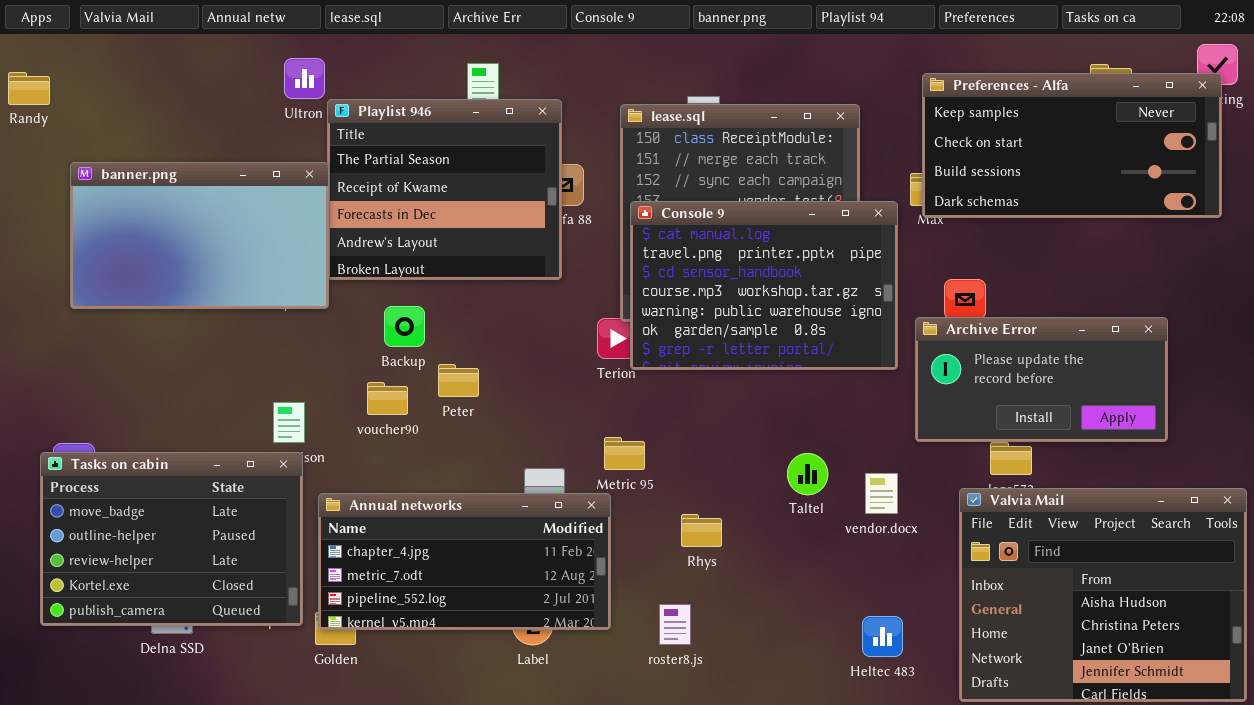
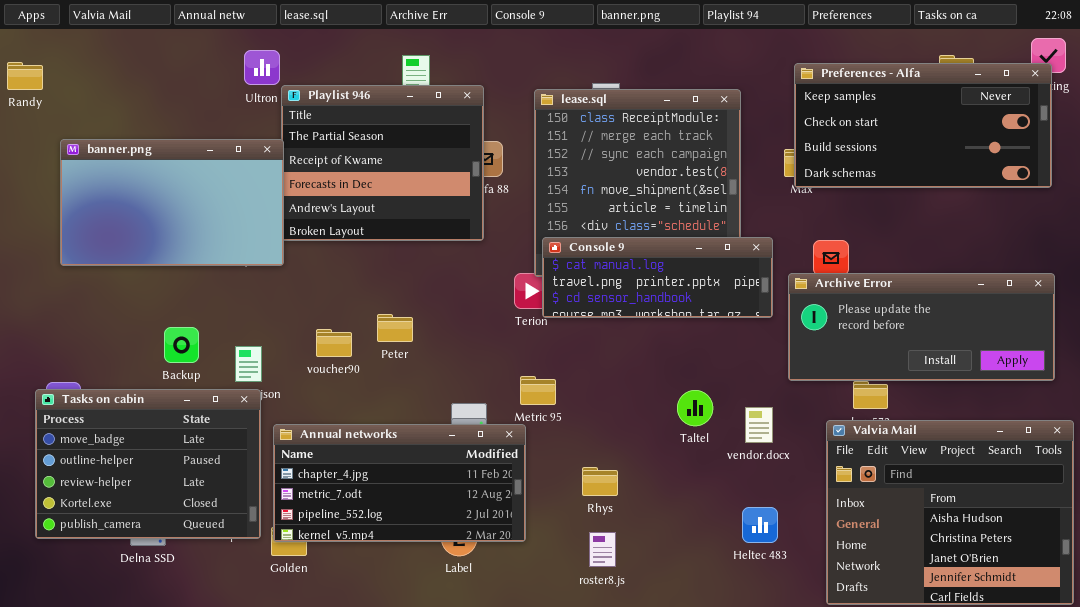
Console 9: [630,201,898,370] -> [542,237,773,318], resized
Backup: [384,306,425,347] -> [164,327,199,363], moved
Archive Error: [915,317,1168,442] -> [788,273,1055,381], resized
Rhys: [681,514,722,547] -> [582,467,618,496], moved
roster8.js: [659,604,691,645] -> [589,532,616,567], moved
Heltec 483: [862,616,903,657] -> [742,507,778,543], moved

